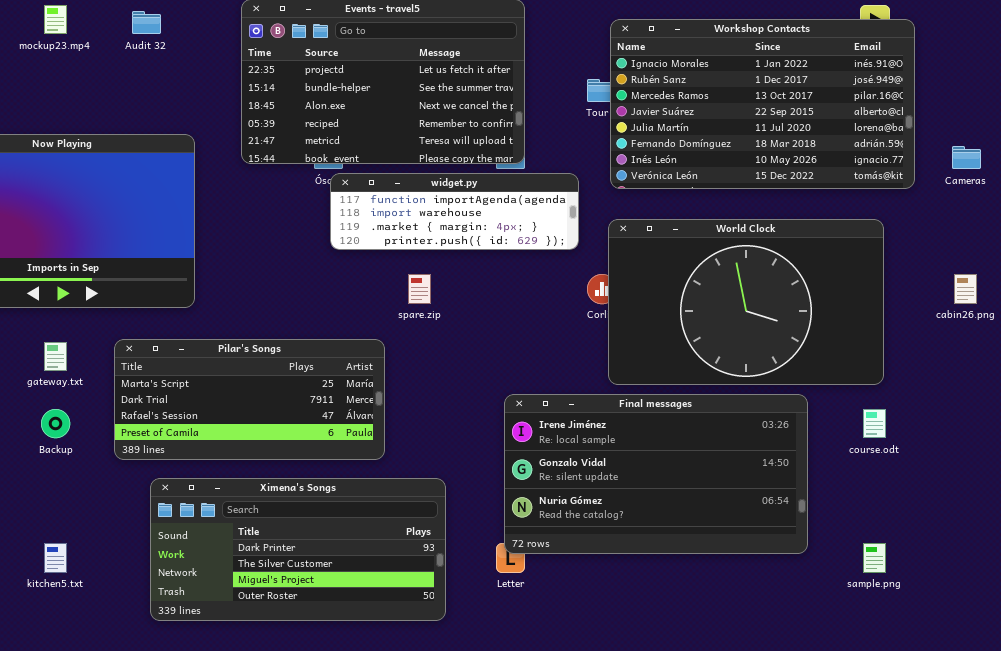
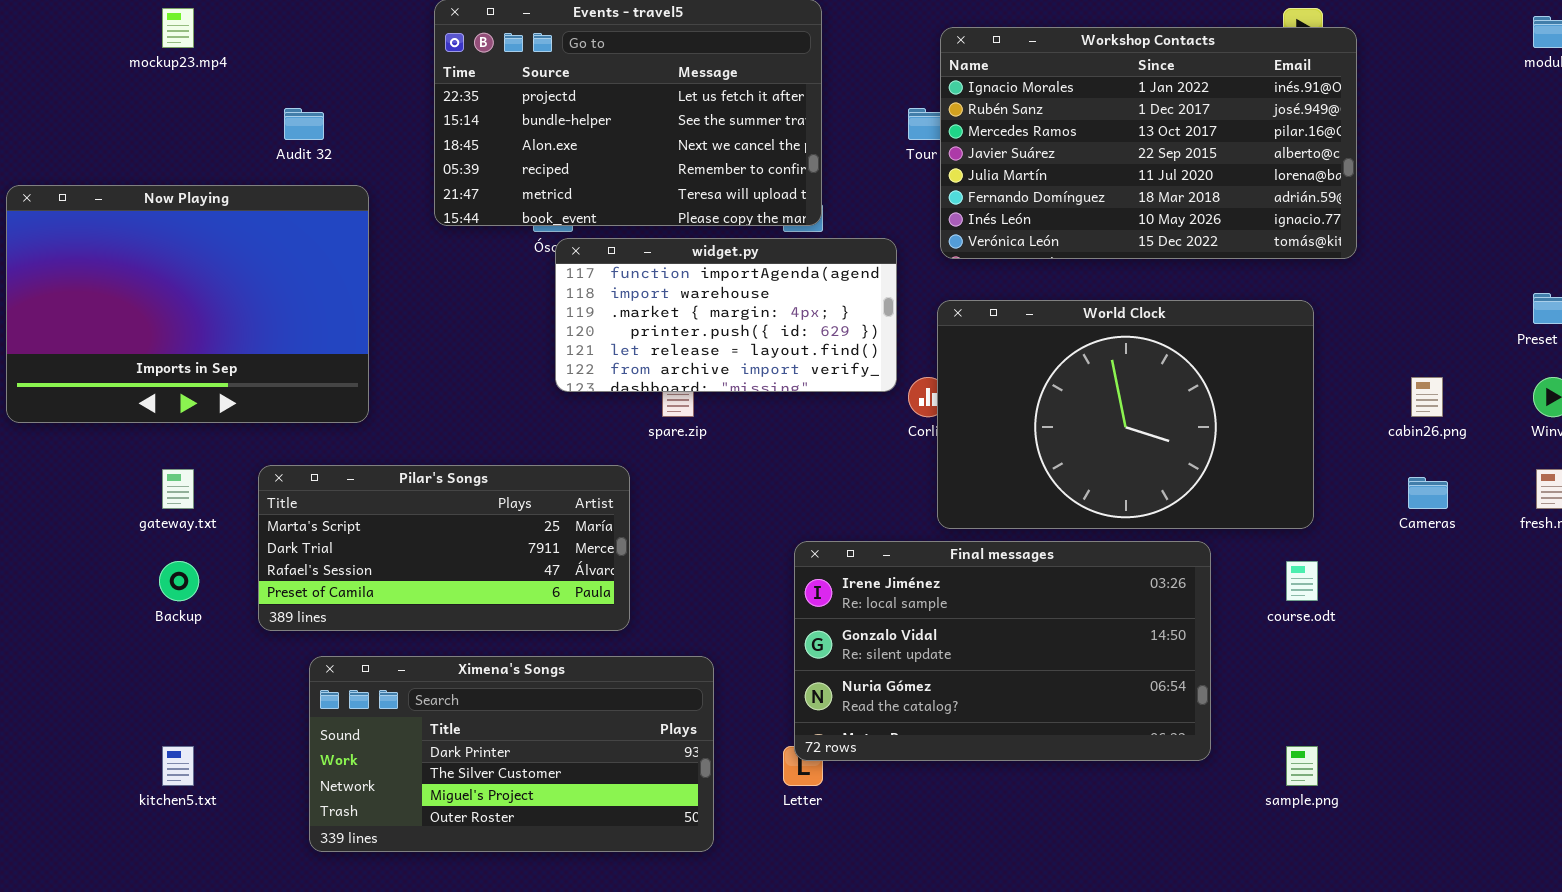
Audit 32: [132,11,161,34] -> [284,108,324,140], moved
Cameras: [952,146,981,169] -> [1408,477,1448,509], moved
widget.py: [330,173,579,250] -> [555,238,897,392], resized

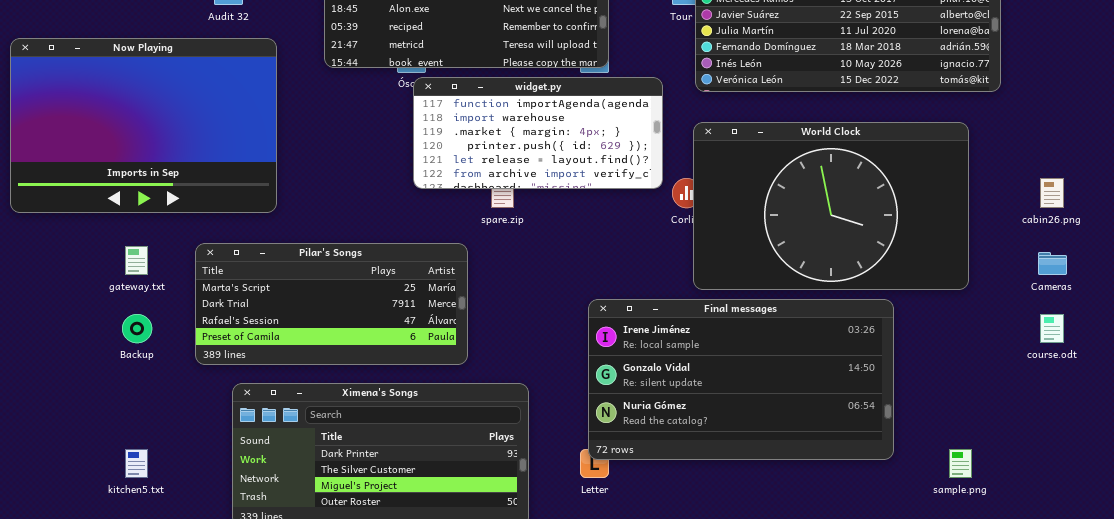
course.odt: [1286,561,1318,601] -> [1040,314,1064,343], moved

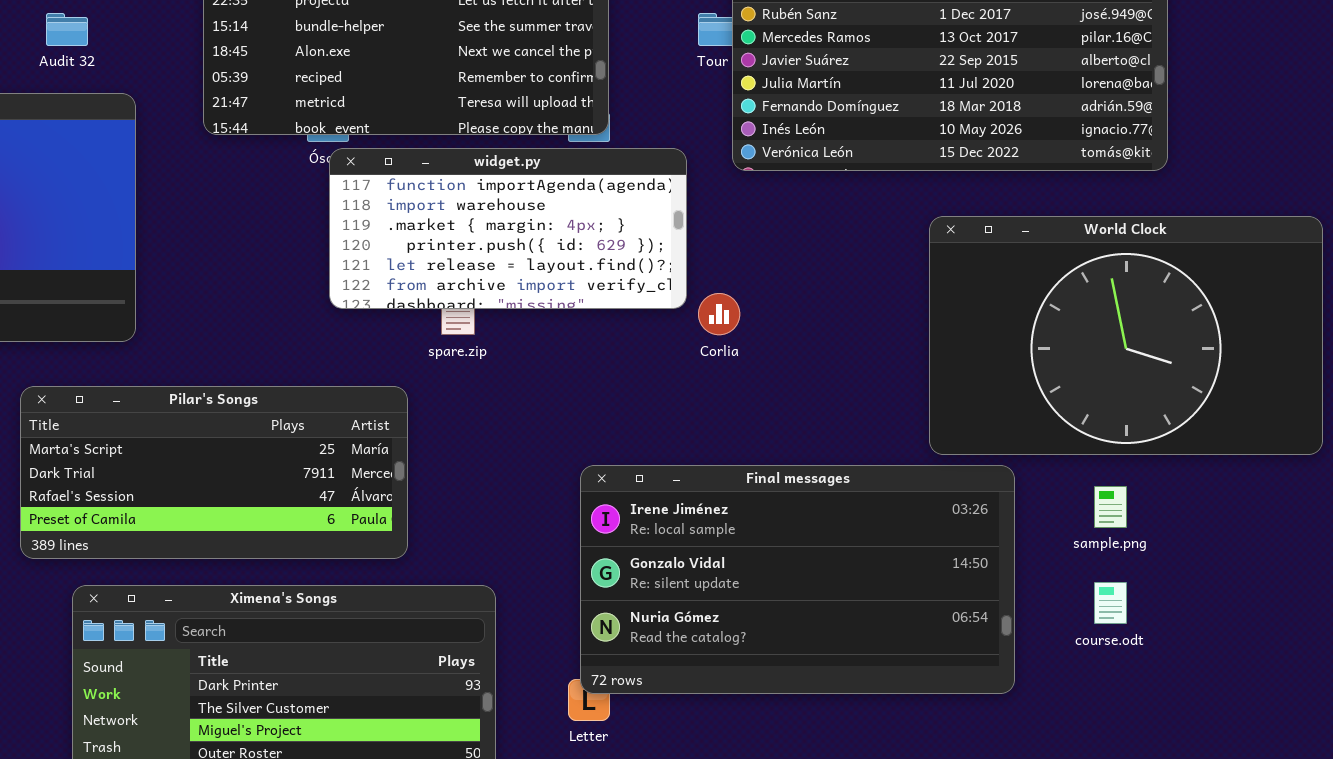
World Clock: [693,122,969,290] -> [929,216,1323,455], moved
course.odt: [1040,314,1064,343] -> [1094,582,1127,624], moved
sample.png: [949,449,972,478] -> [1094,486,1127,528], moved

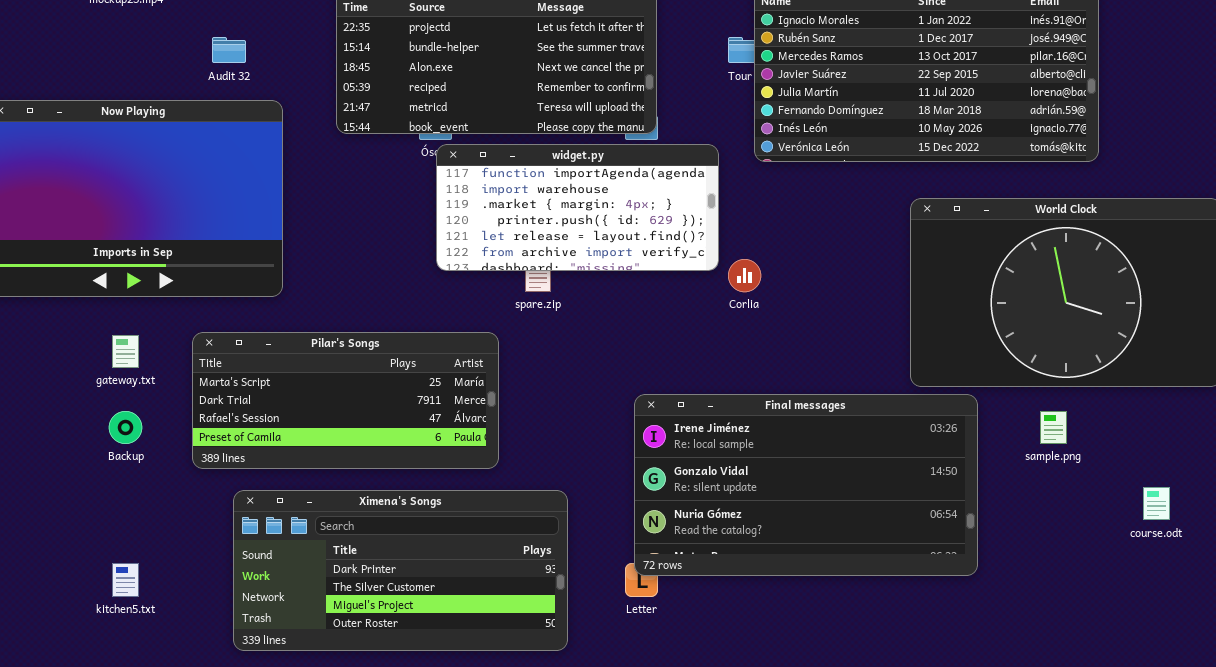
course.odt: [1094,582,1127,624] -> [1143,487,1170,520], moved

